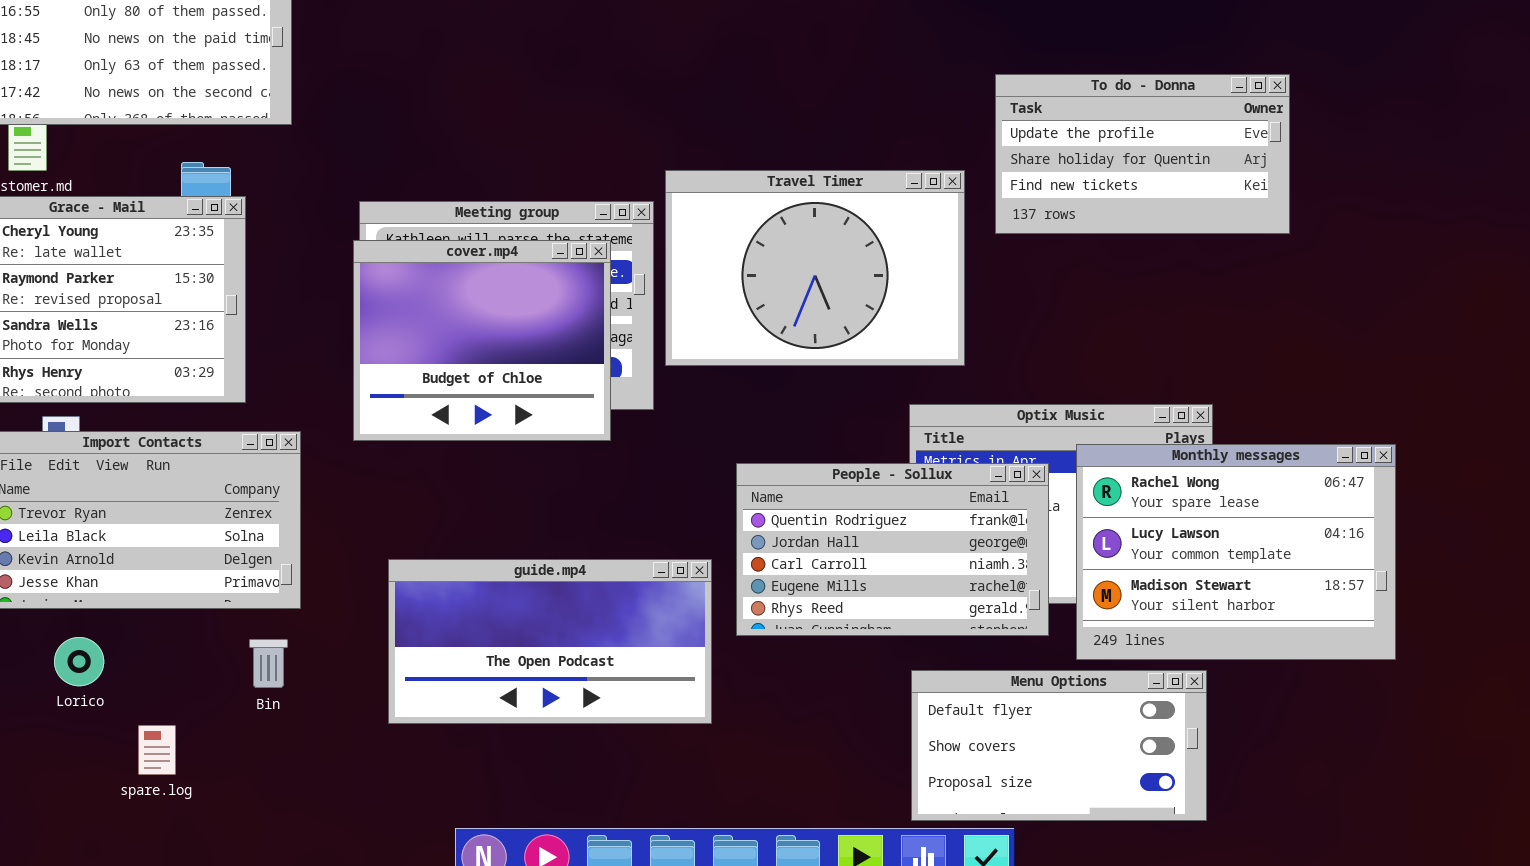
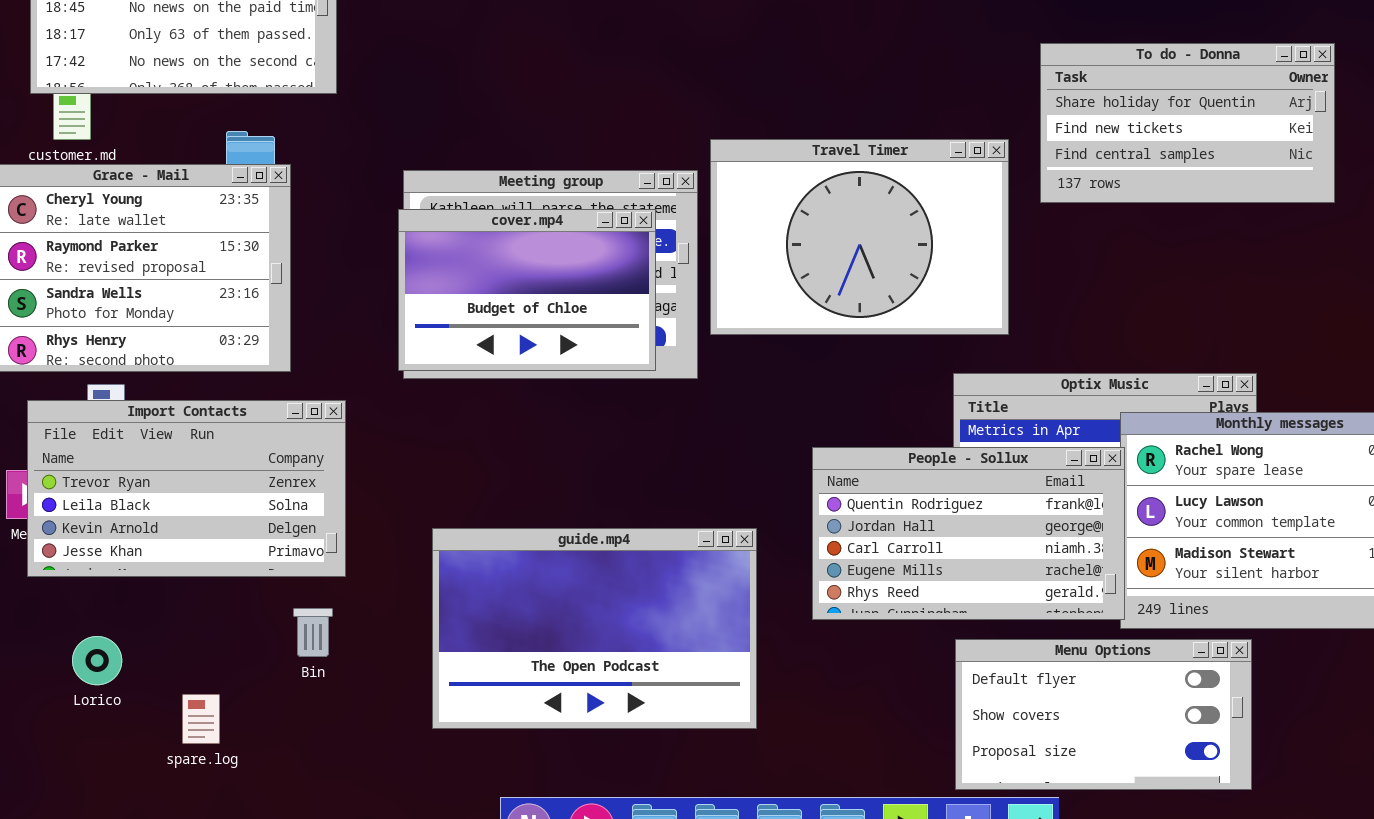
To do - Donna: [995,74,1290,234] -> [1040,43,1335,203], scrolled down 1 row
cover.mp4: [353,240,611,441] -> [398,209,656,371], resized
People - Sollux: [736,463,1049,636] -> [812,447,1125,620], moved
guide.mp4: [388,559,712,724] -> [432,528,757,729], resized
Lorico: [54,637,104,686] -> [72,636,122,685], moved

